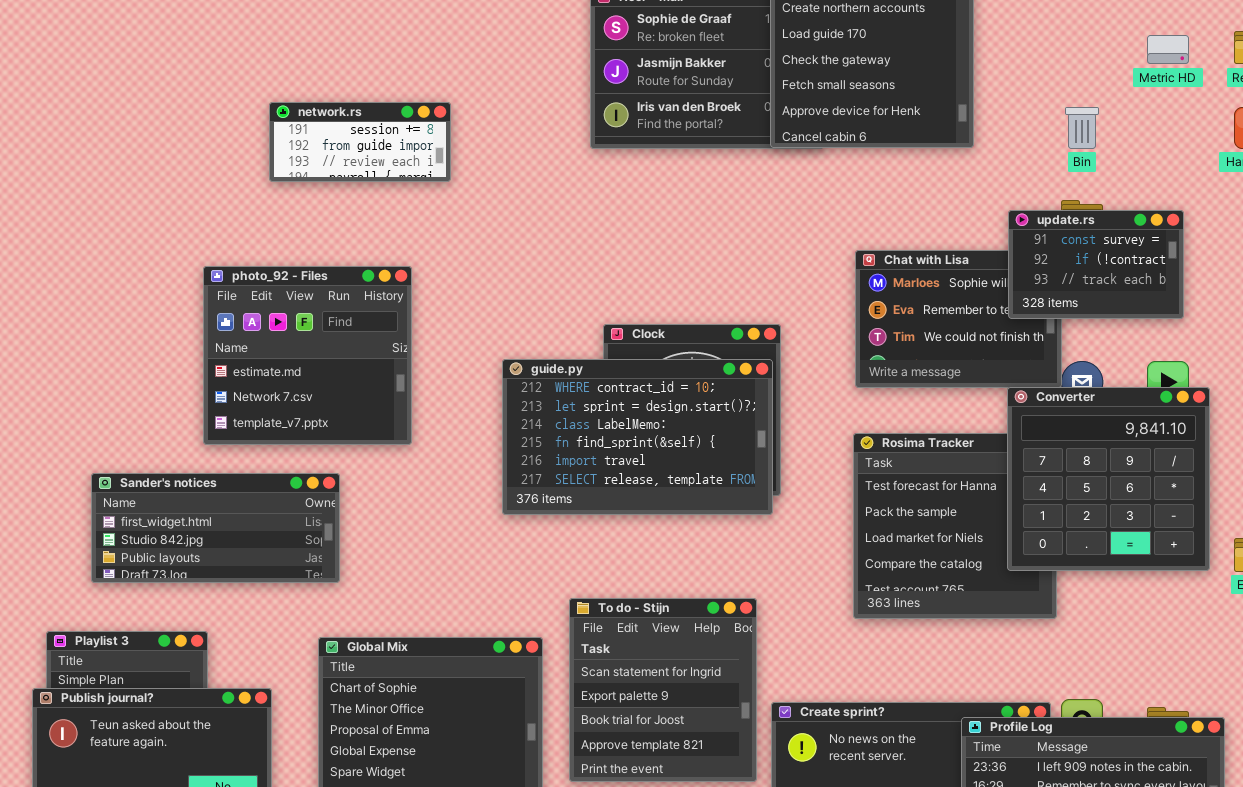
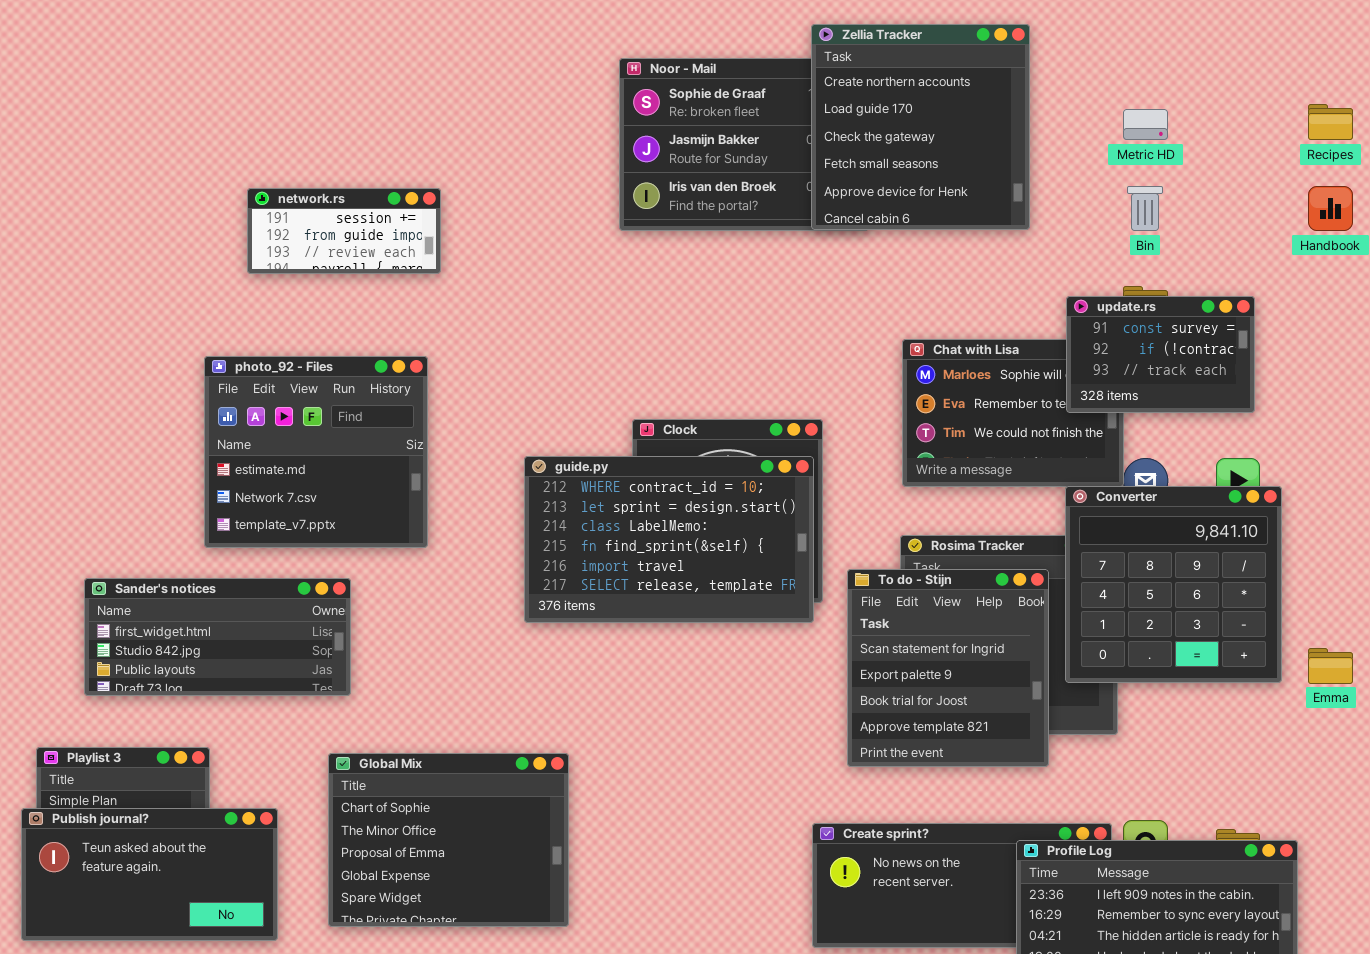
Metric HD: [1147,35,1189,64] -> [1123,109,1168,140], moved
network.rs: [269,102,451,182] -> [247,188,441,274], moved
To do - Stijn: [569,598,757,782] -> [847,569,1049,767], moved

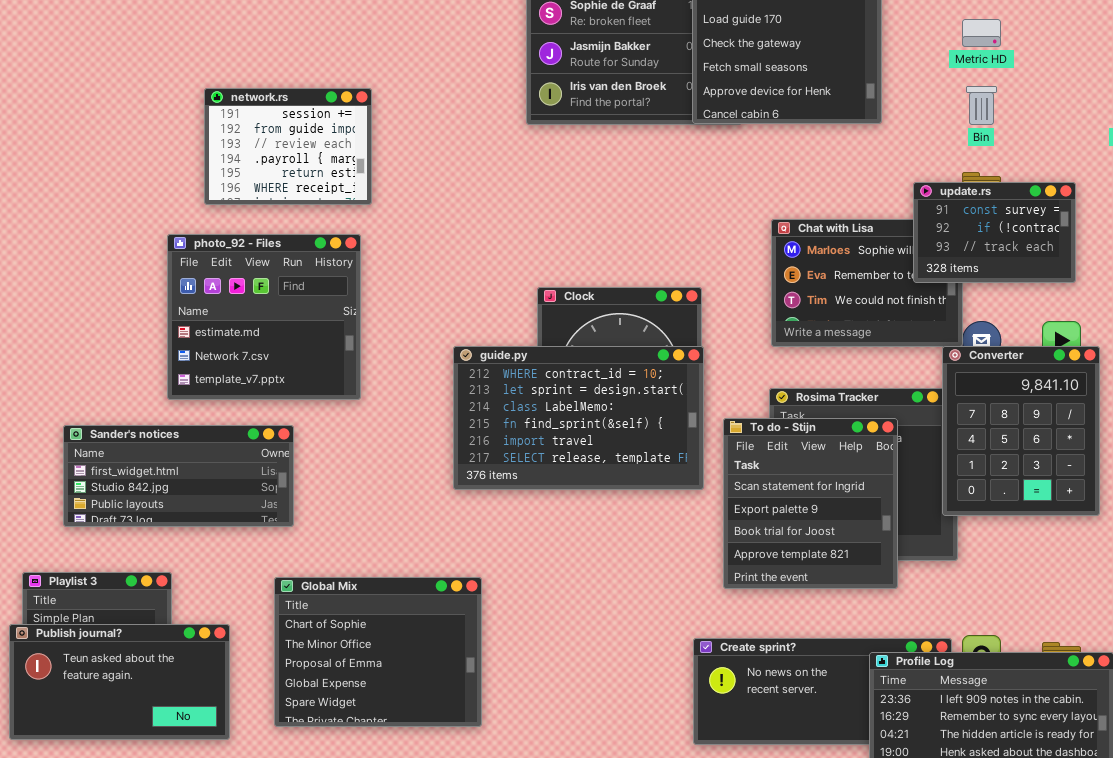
network.rs: [247,188,441,274] -> [204,88,372,205], resized
guide.py: [524,456,814,623] -> [453,346,704,490], moved
Converter: [1065,486,1282,683] -> [942,346,1100,516], resized

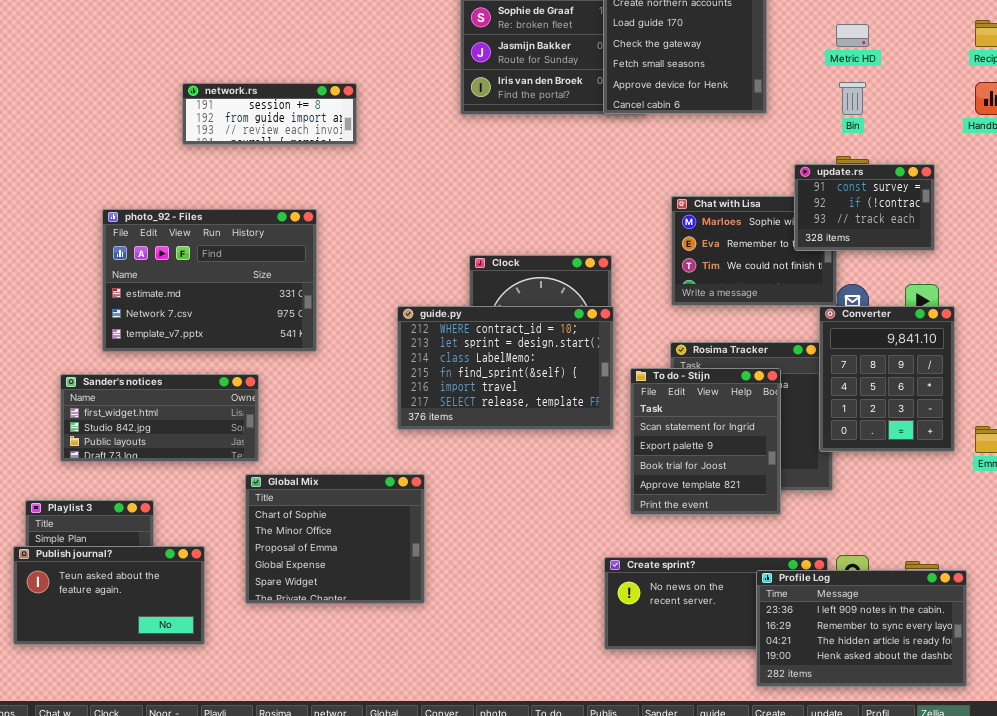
network.rs: [204,88,372,205] -> [182,83,357,145], resized
photo_92 - Files: [167,234,361,400] -> [102,209,317,352], resized
Global Mix: [274,577,482,727] -> [245,474,425,604], moved

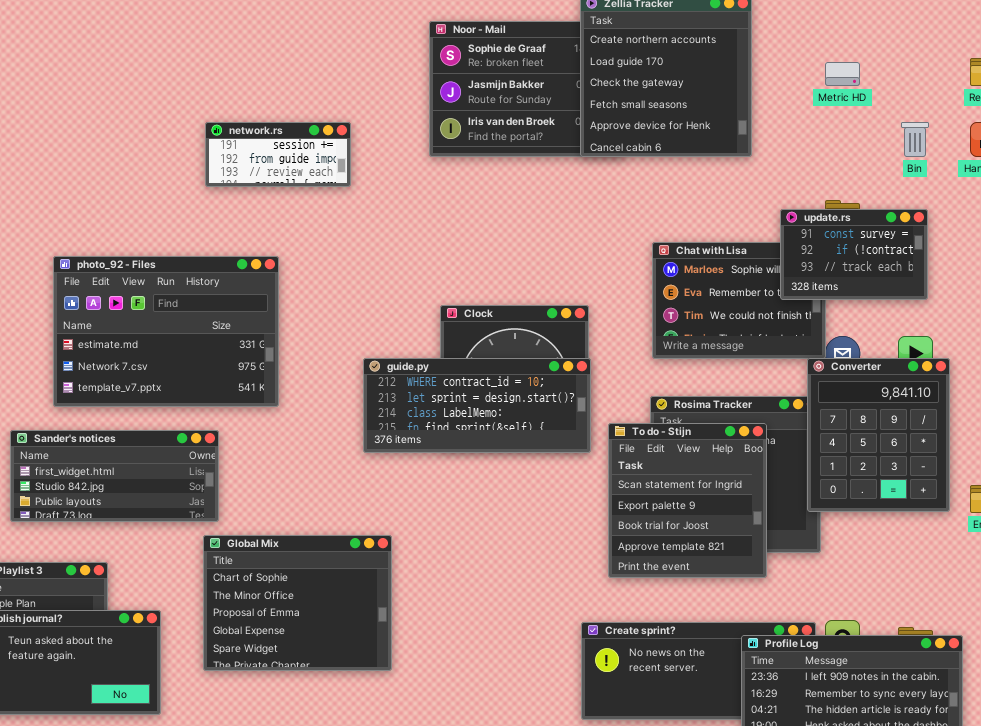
Bin: [839,82,866,115] -> [901,122,929,157], moved
network.rs: [182,83,357,145] -> [205,122,351,187], moved, resized
guide.py: [397,306,614,430] -> [363,358,591,453], resized

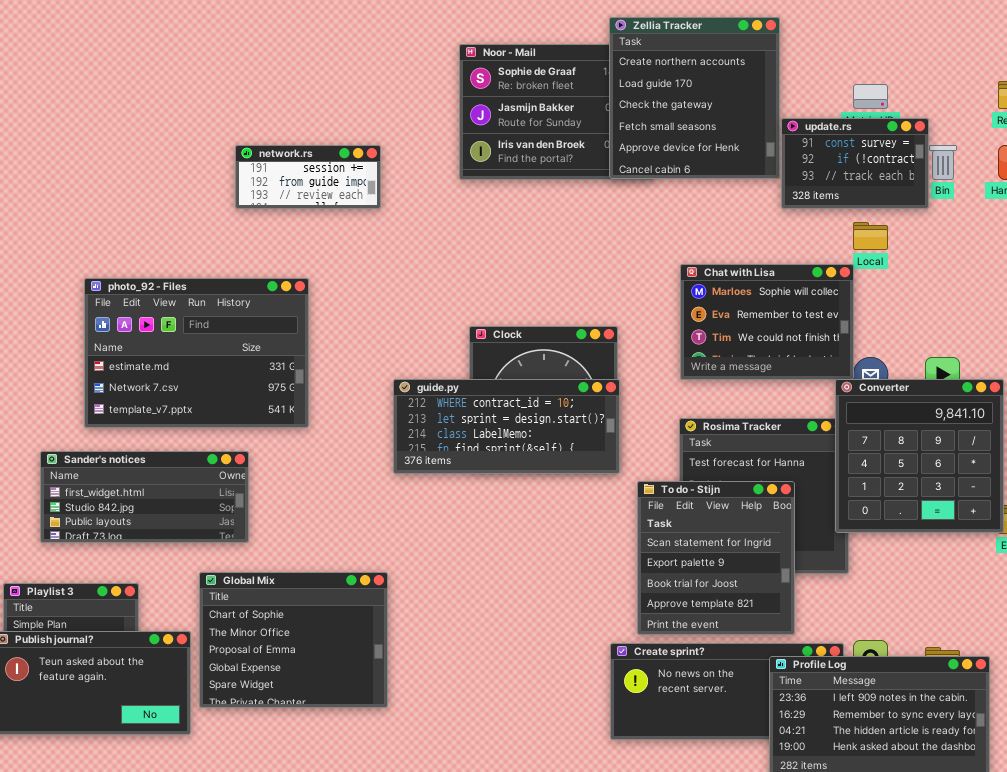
update.rs: [780,209,928,300] -> [781,118,929,209], moved
Converter: [807,358,950,512] -> [835,379,1004,533], resized
To do - Stijn: [608,423,767,578] -> [637,481,795,635], moved
Global Mix: [203,535,392,671] -> [199,572,388,708], moved

